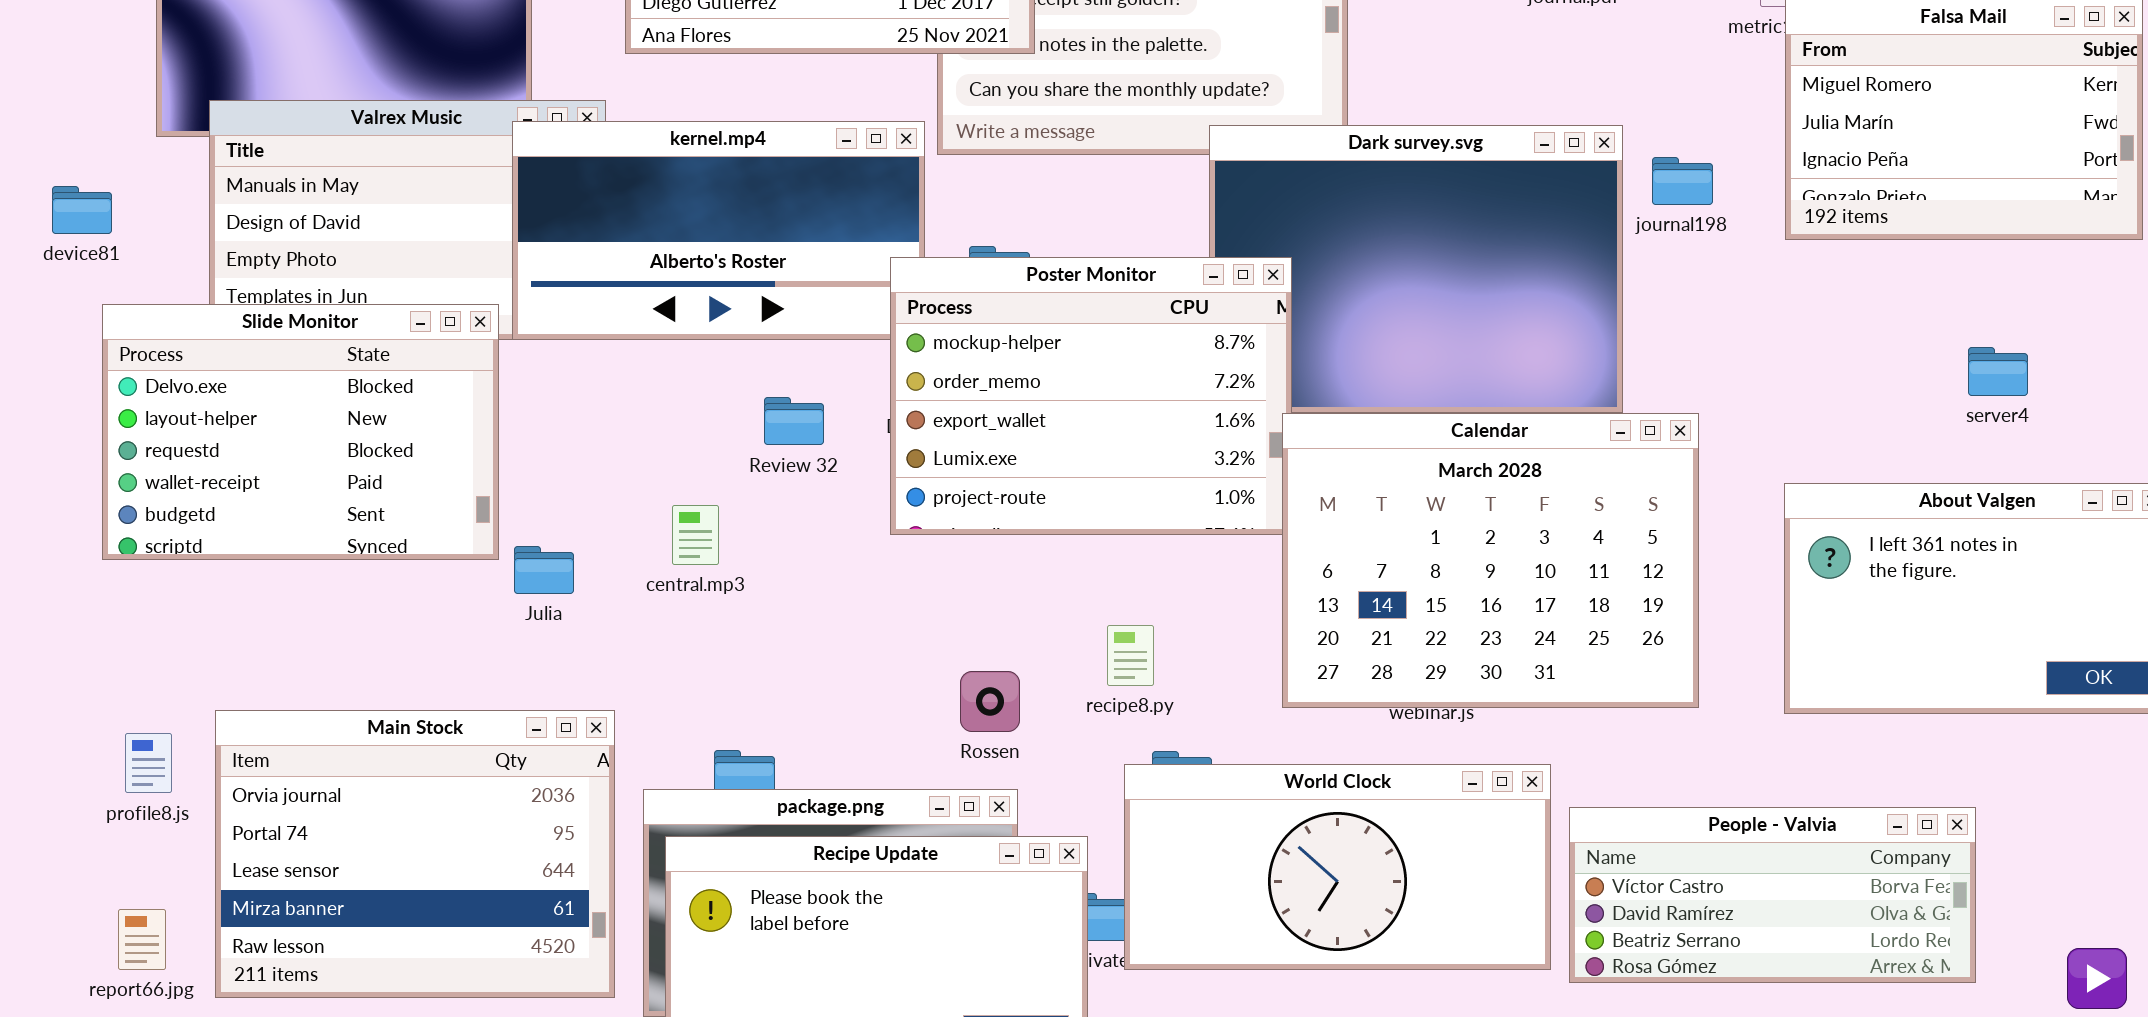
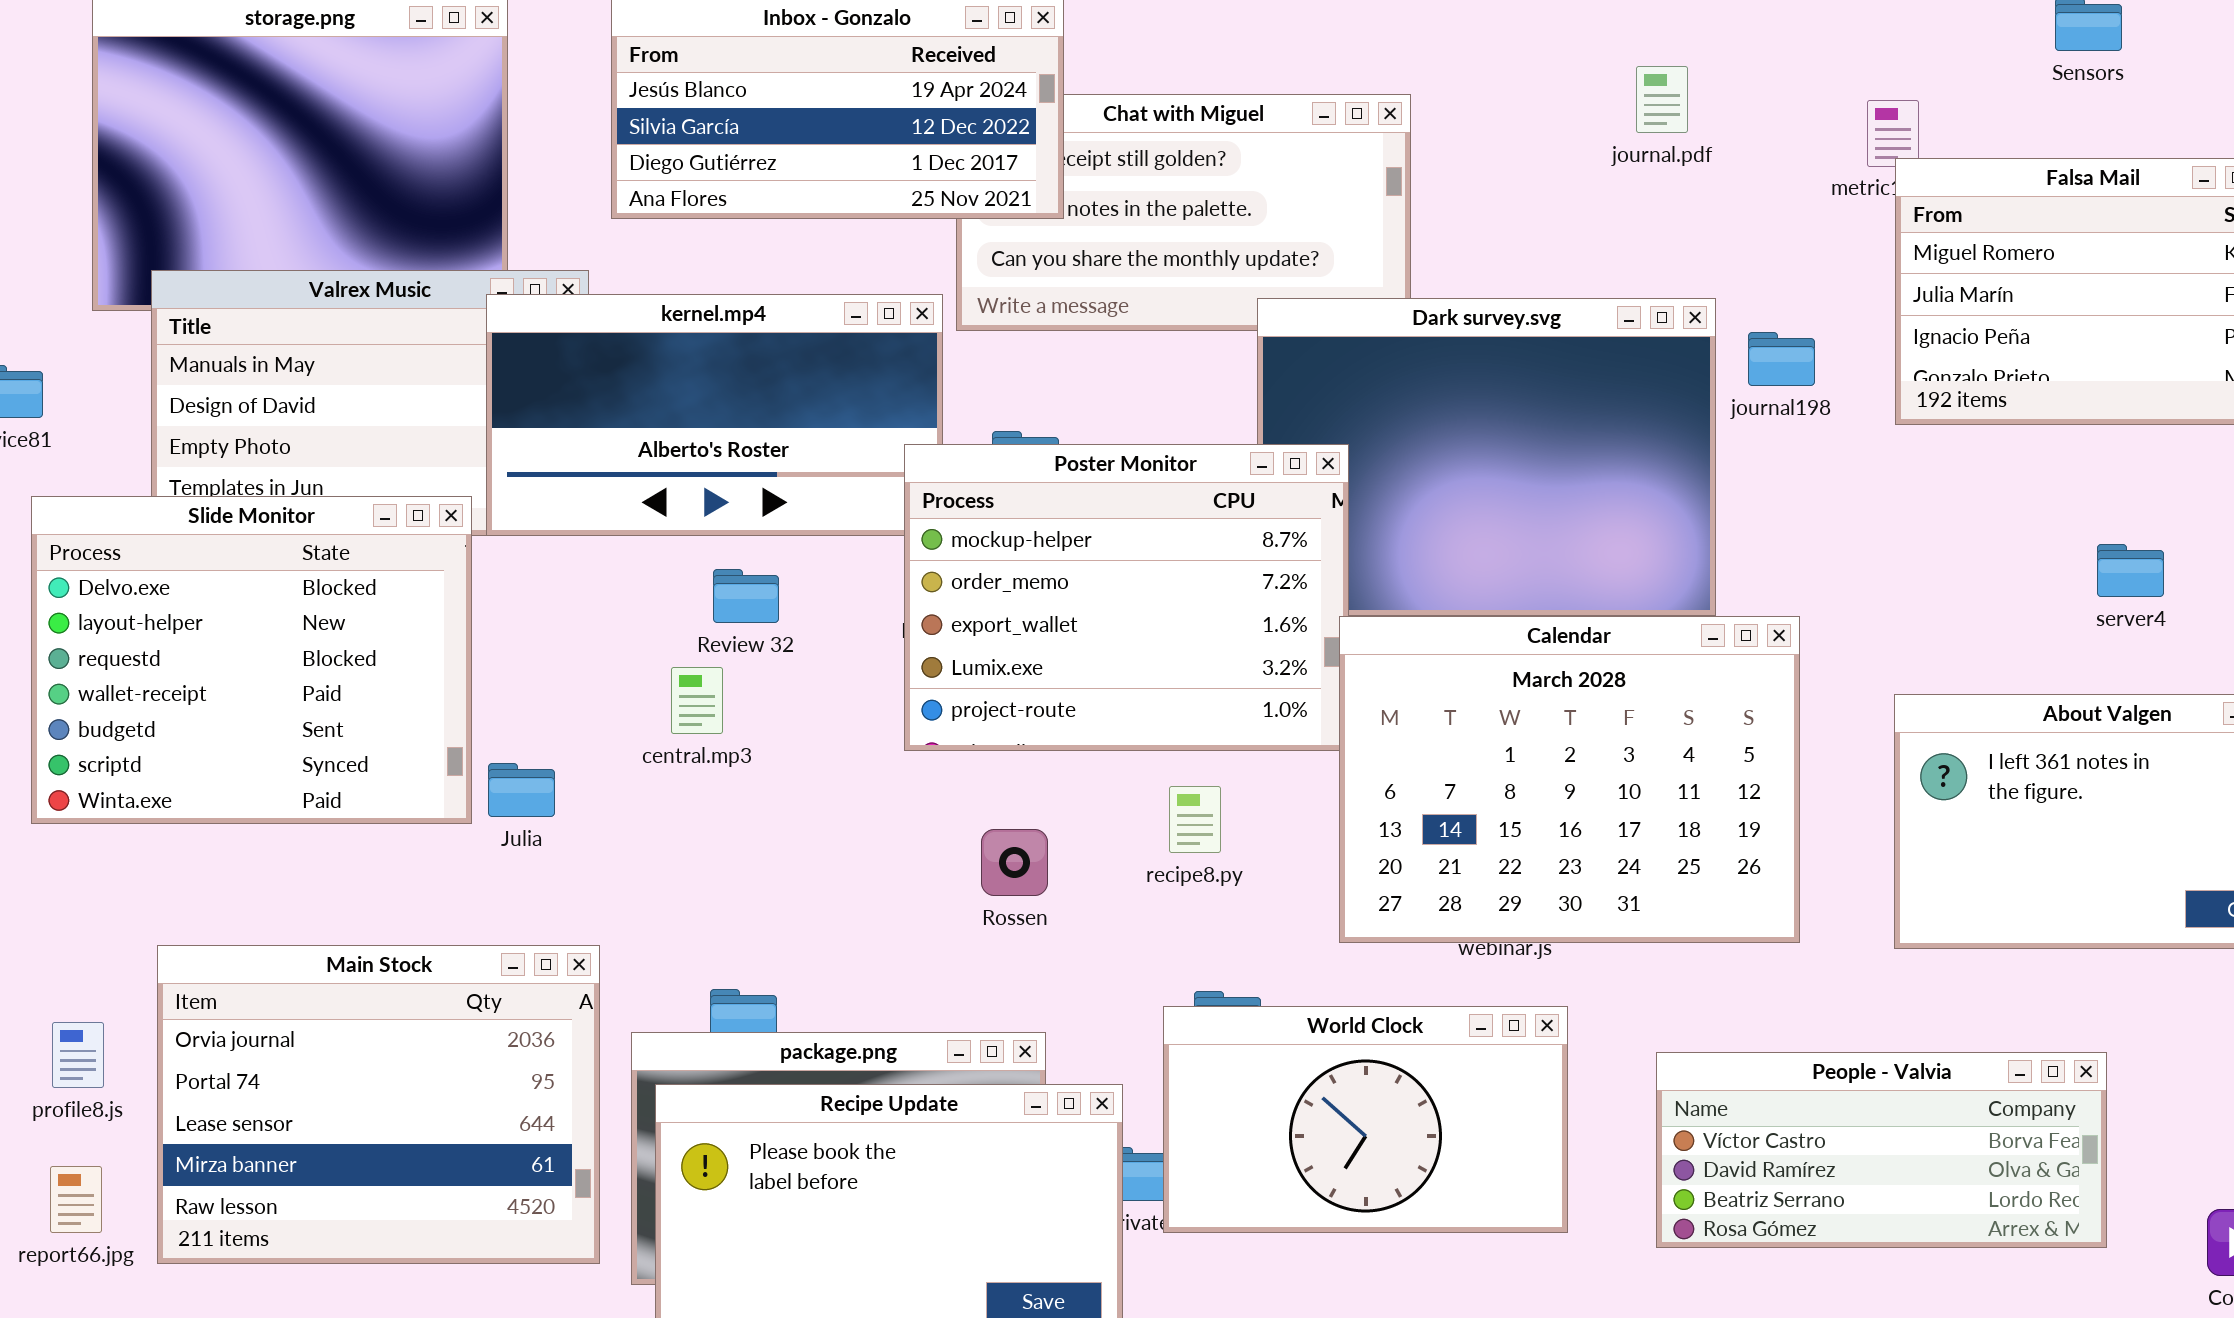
Slide Monitor: [102,304,499,560] -> [31,496,472,824], resized
Review 32: [764,397,824,445] -> [713,569,779,623], moved
central.mp3: [672,505,719,565] -> [671,667,723,734], moved
recipe8.py: [1107,625,1154,686] -> [1169,786,1221,853], moved
Rossen: [960,671,1020,732] -> [981,829,1048,896], moved
profile8.js: [125,733,172,793] -> [52,1022,104,1088], moved
World Clock: [1124,764,1551,970] -> [1163,1006,1568,1233], resized

